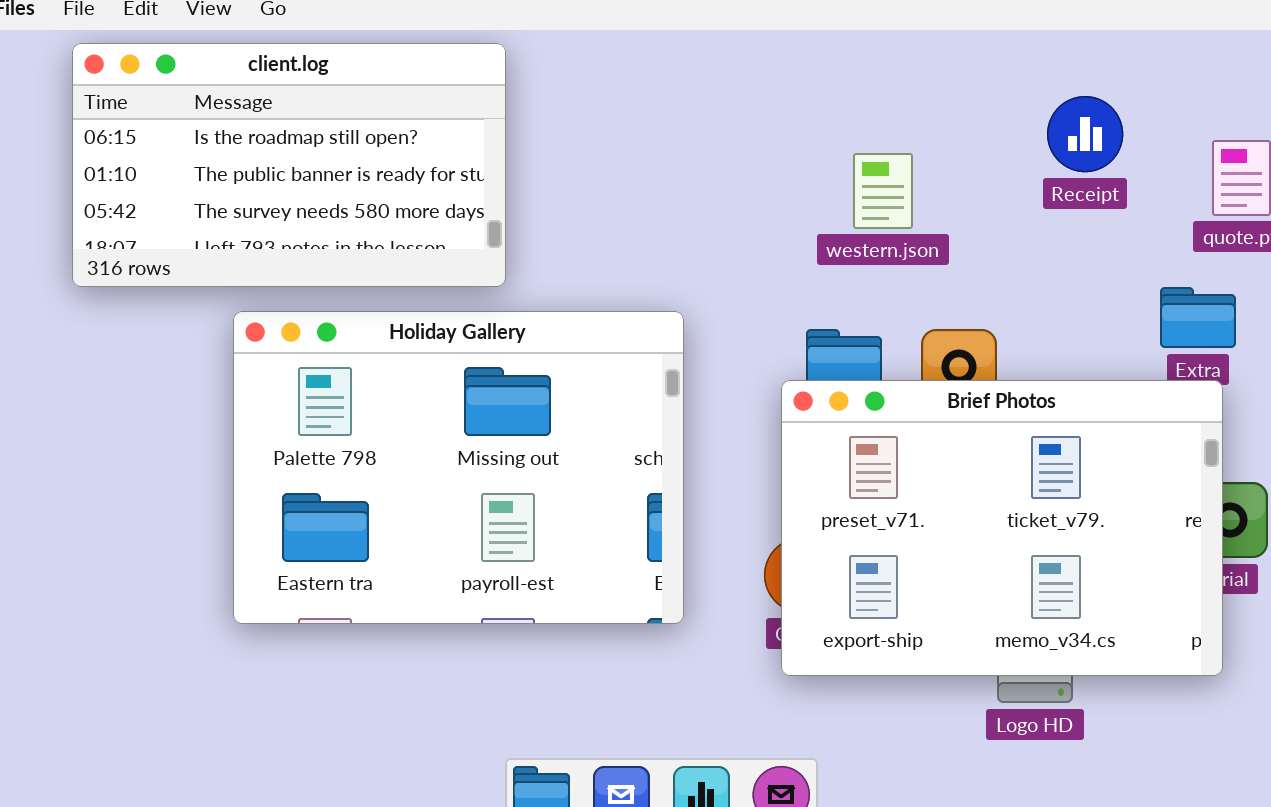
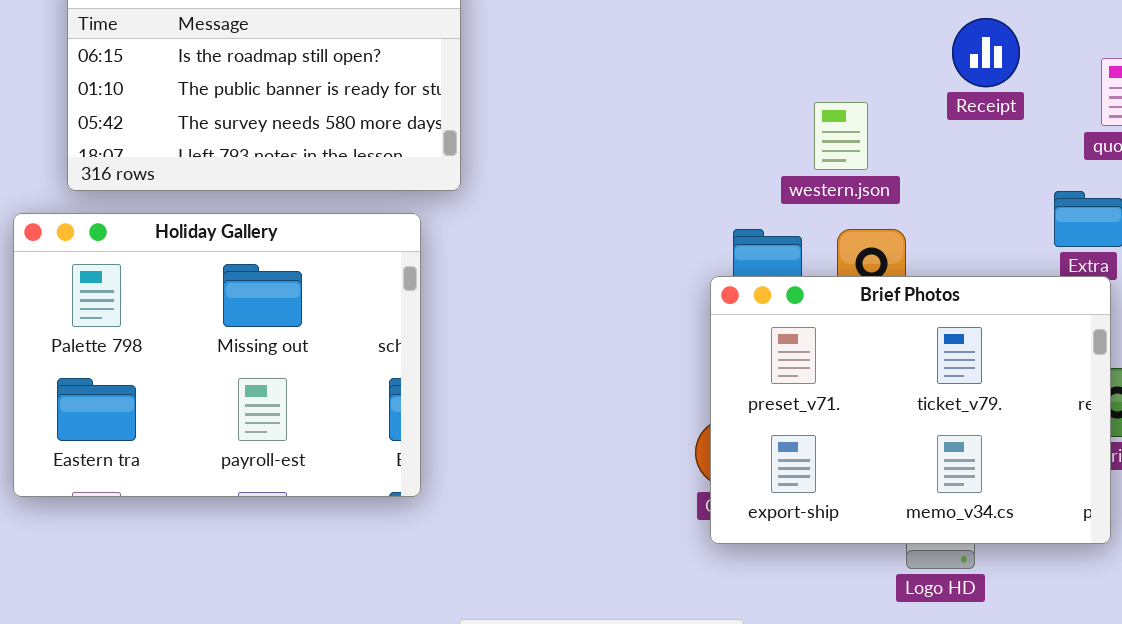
western.json: [853,153,913,229] -> [814,102,868,170], moved
Holiday Gallery: [233,311,684,624] -> [13,213,421,497], moved

